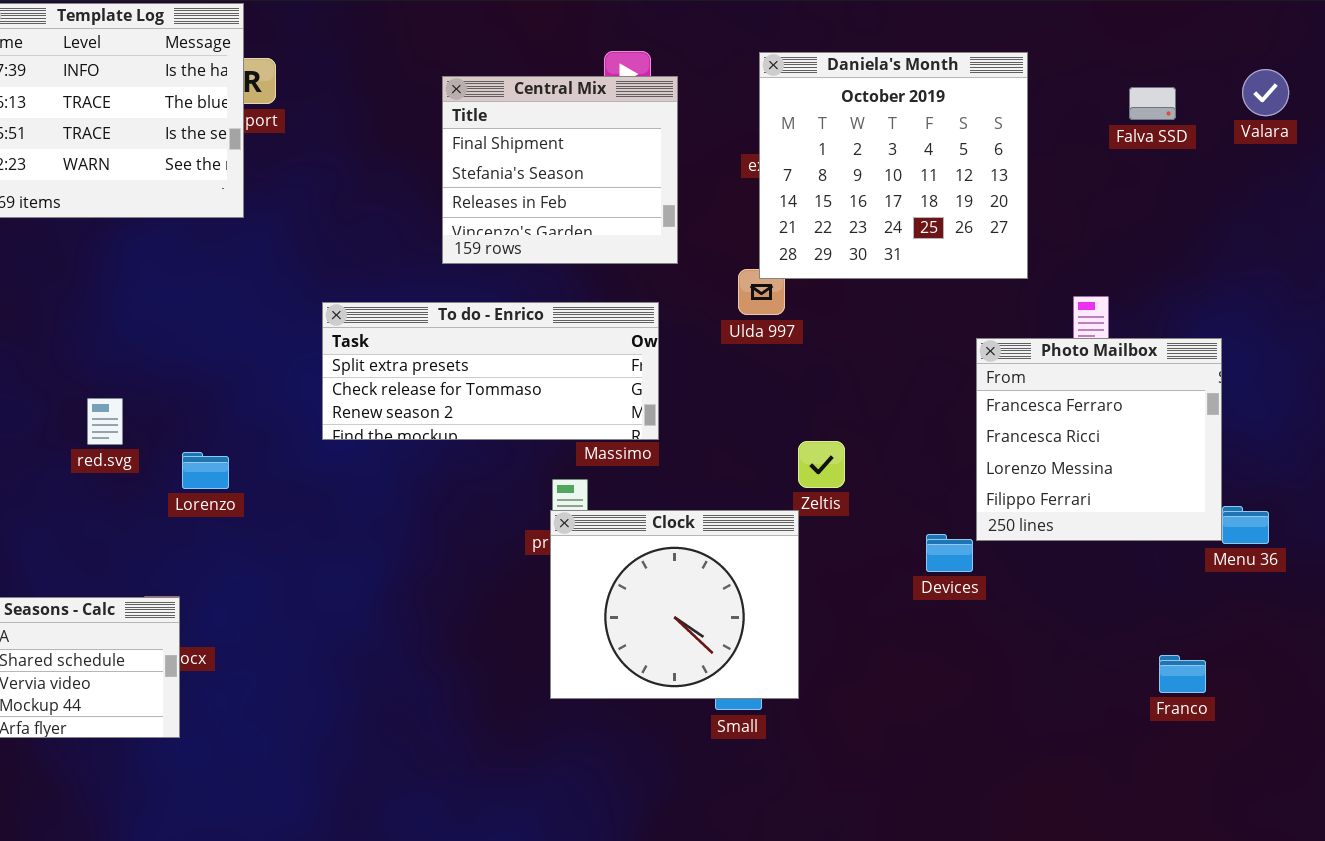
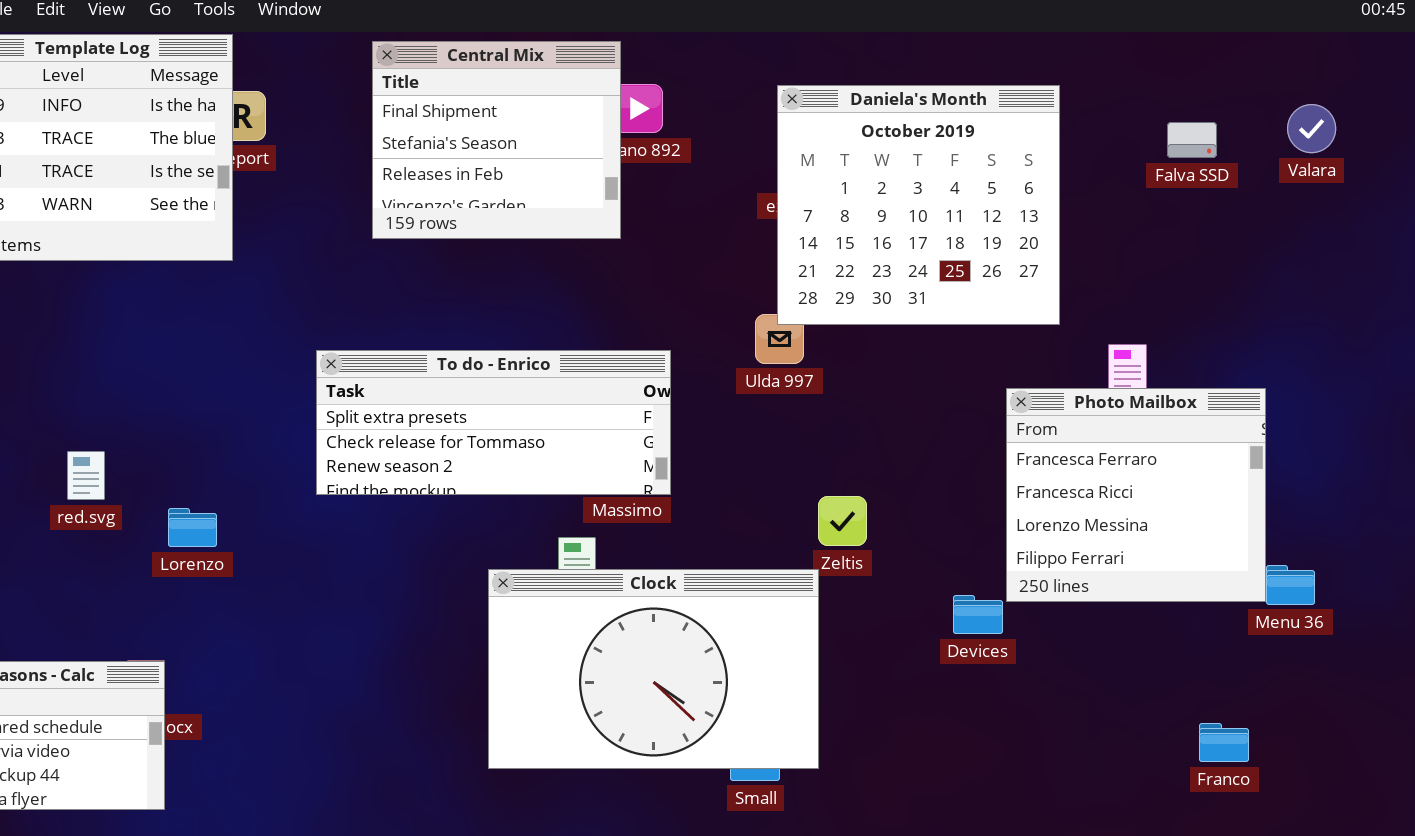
Central Mix: [442,76,678,264] -> [372,41,621,239], moved
Clock: [550,510,799,699] -> [488,569,819,769], resized

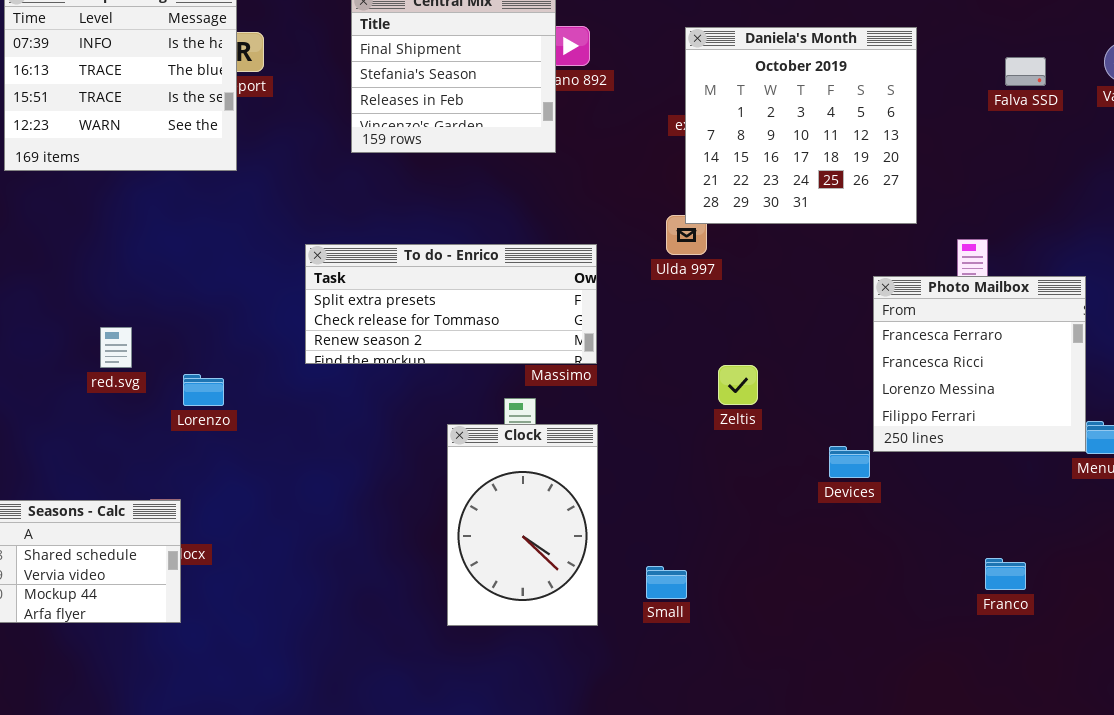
Clock: [488,569,819,769] -> [447,424,598,626], resized
Franco: [1199,723,1249,762] -> [985,558,1026,590], moved

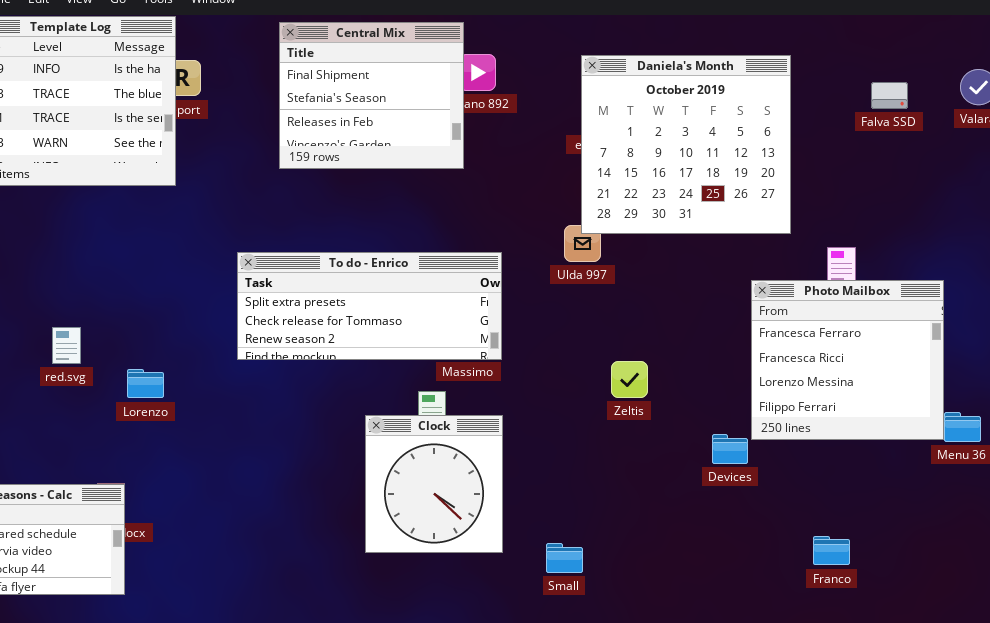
Clock: [447,424,598,626] -> [365,415,503,553], resized
Franco: [985,558,1026,590] -> [813,536,850,565], moved

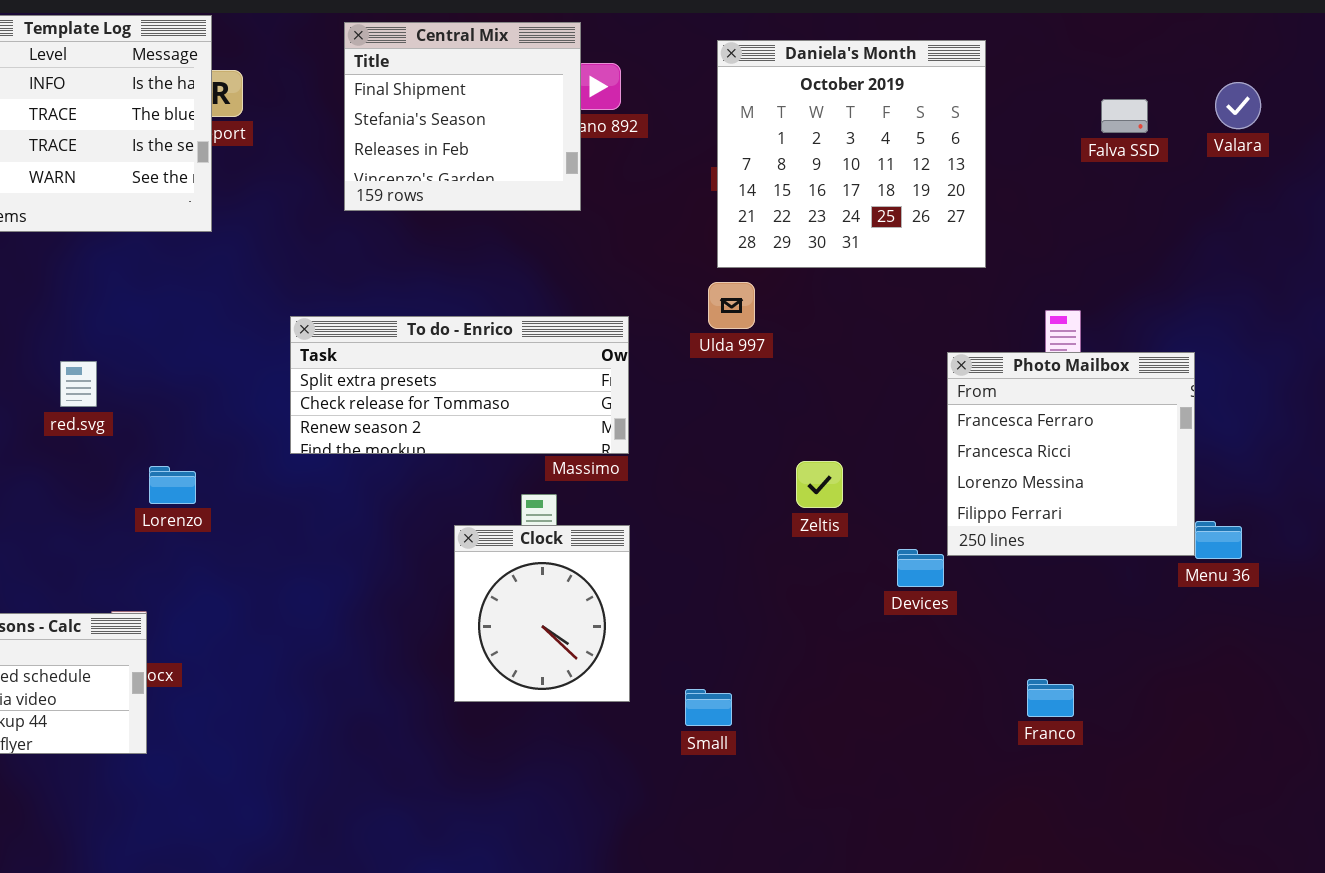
Daniela's Month: [581,55,791,234] -> [717,40,986,268], moved
red.svg: [52,327,81,364] -> [60,361,97,407], moved
Zeltis: [611,361,648,398] -> [796,461,843,508], moved

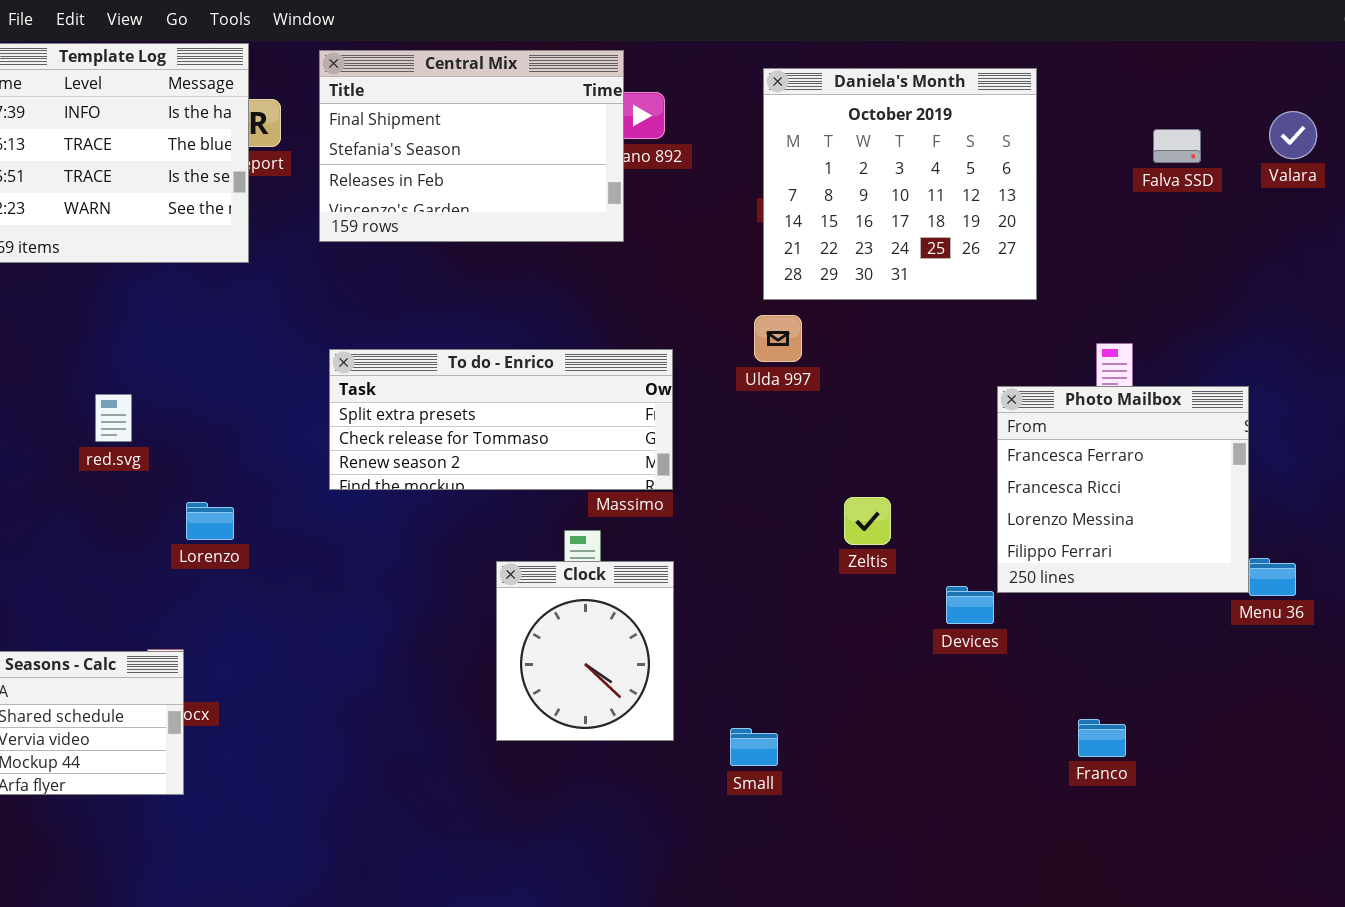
Central Mix: [344,22,581,211] -> [319,50,624,242], resized

